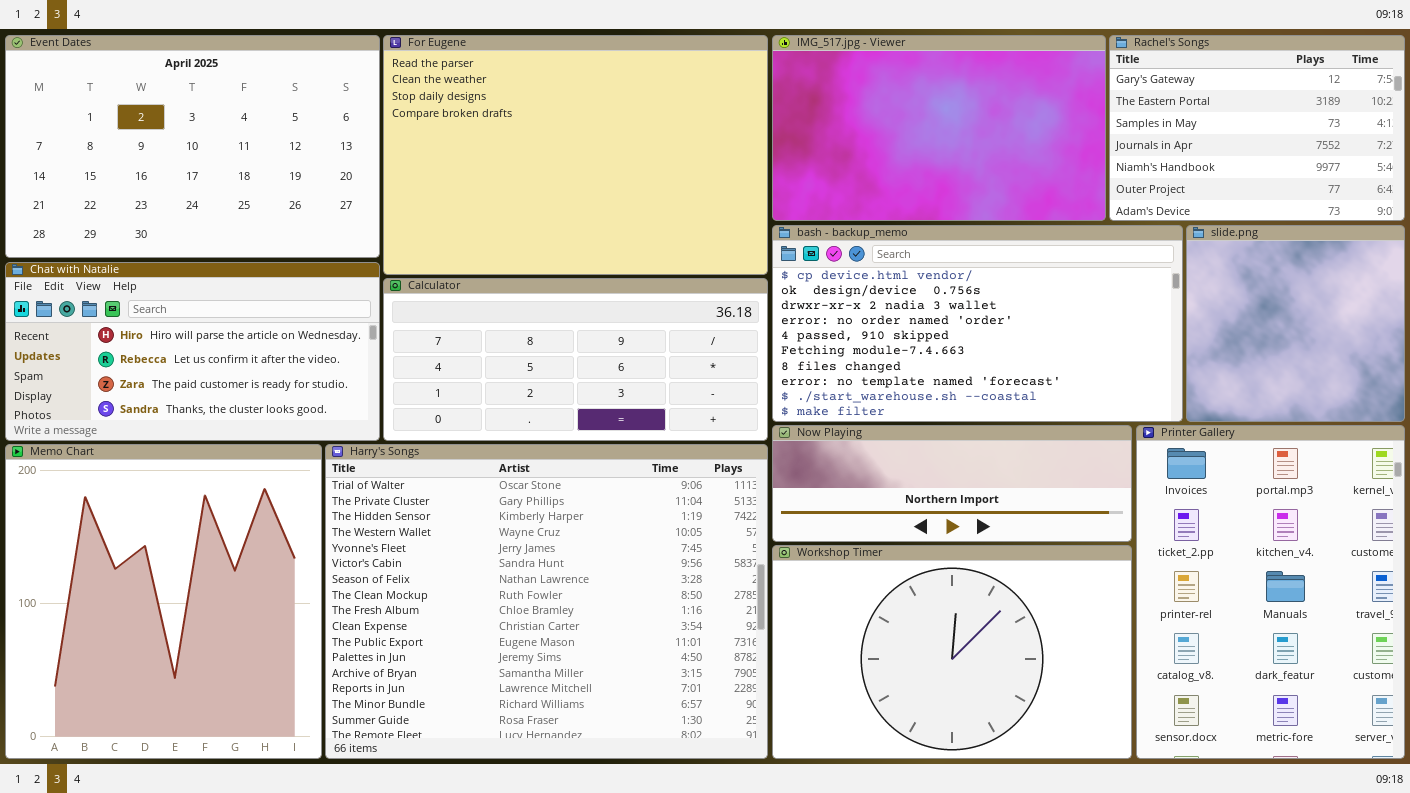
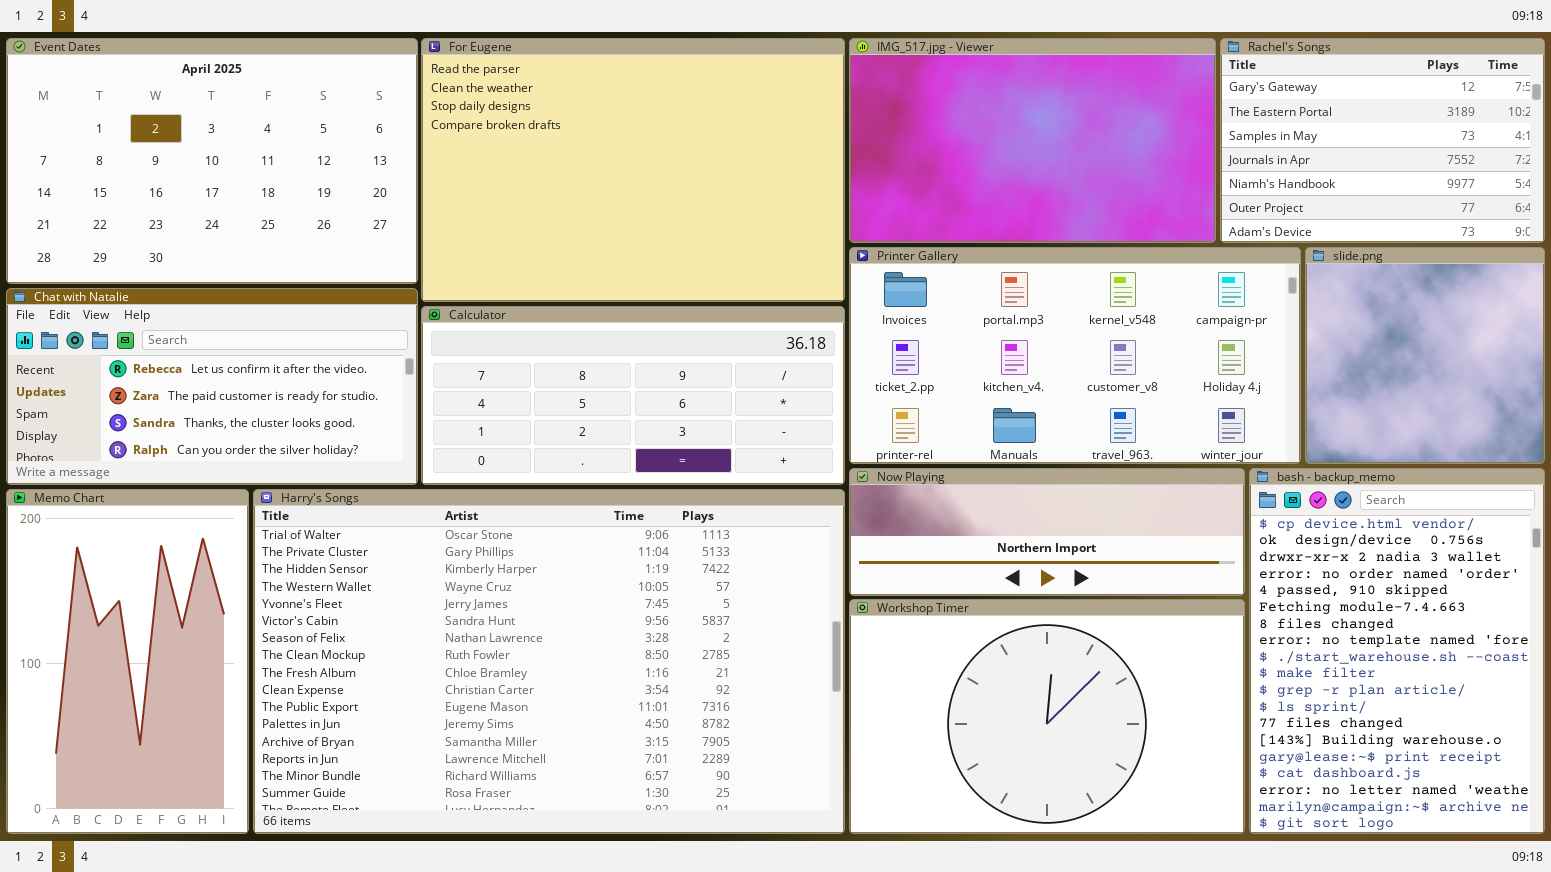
bash - backup_memo: [772,225,1183,422] -> [1249,468,1545,834], moved, resized
Chat with Natalie: [5,262,380,441] -> [6,288,418,485], scrolled down 1 row
Printer Gallery: [1136,425,1405,759] -> [849,247,1301,464], moved, resized
Memo Chart: [5,444,322,759] -> [6,489,249,834], resized
Harry's Songs: [325,444,768,759] -> [253,489,845,834], resized

